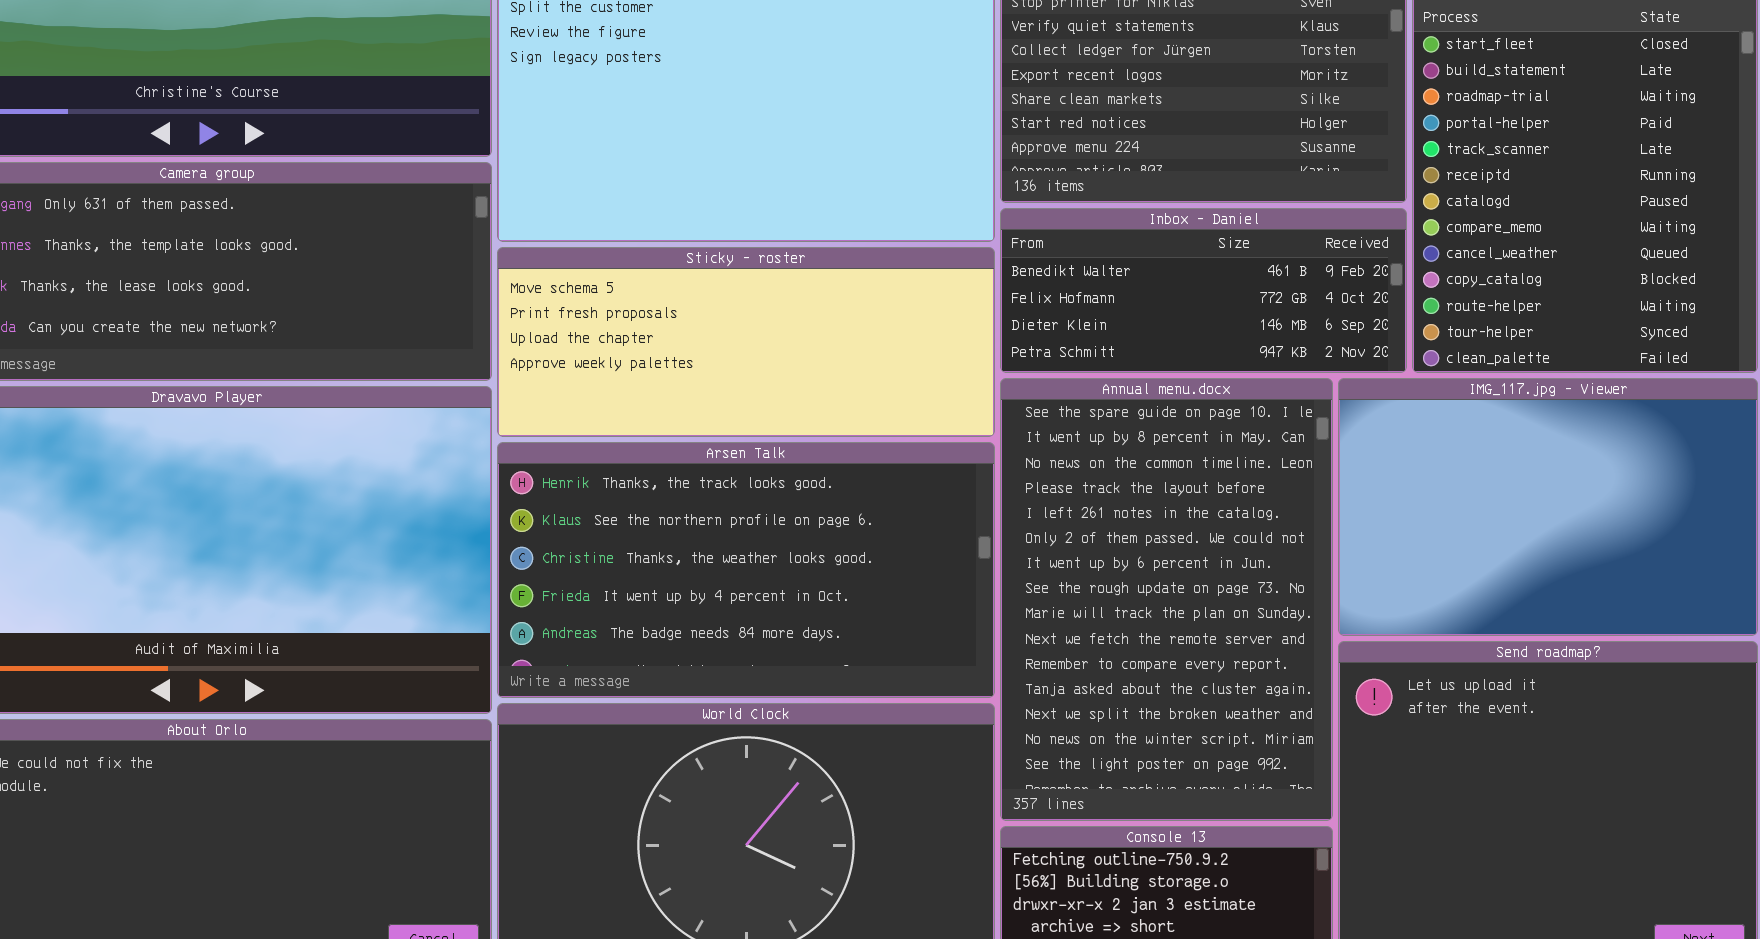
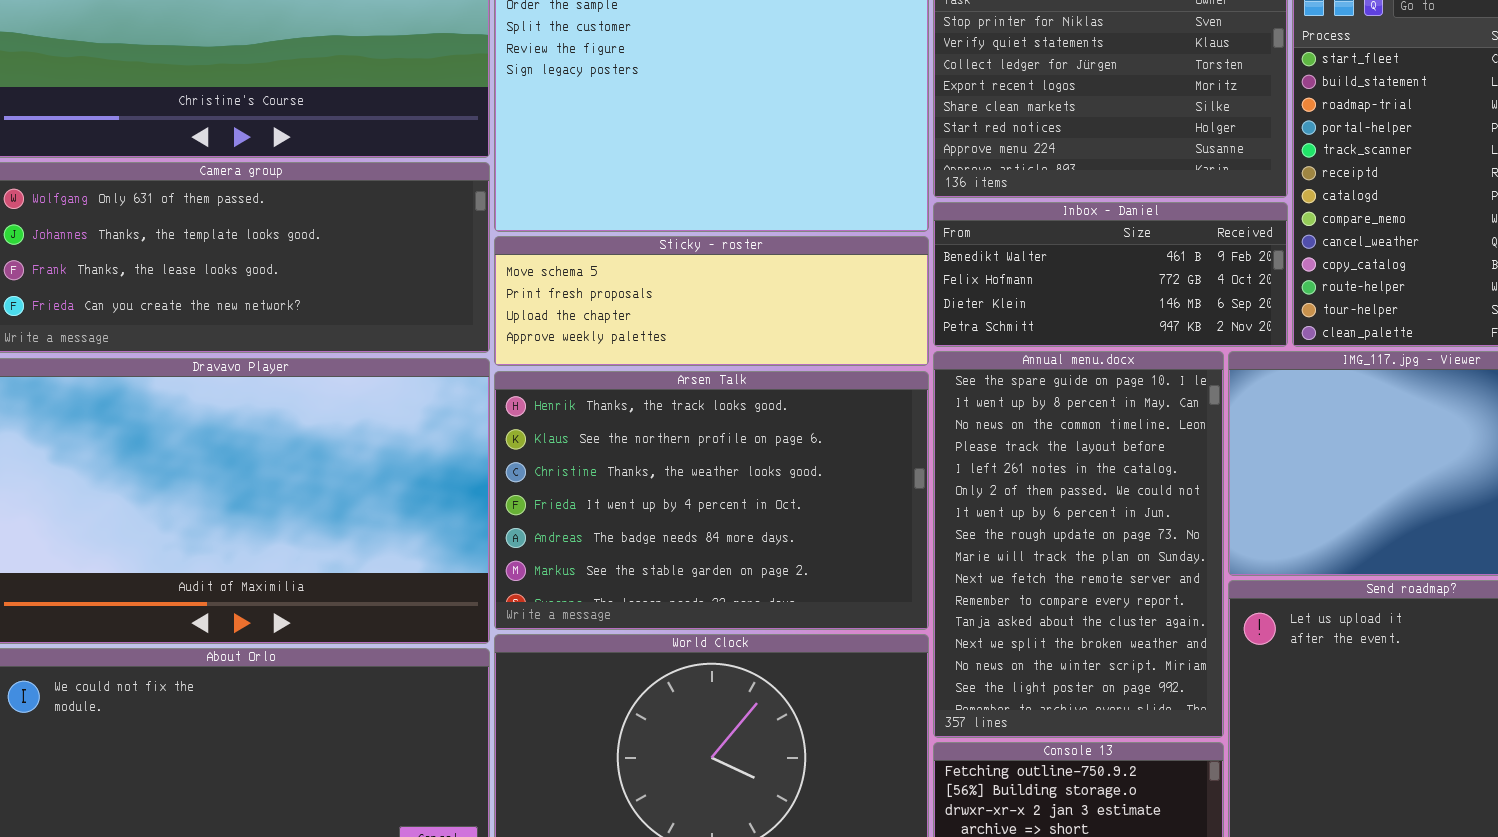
Sticky - roster: [497,247,995,437] -> [494,236,929,366], resized
Arsen Talk: [497,442,995,698] -> [494,371,929,630], resized

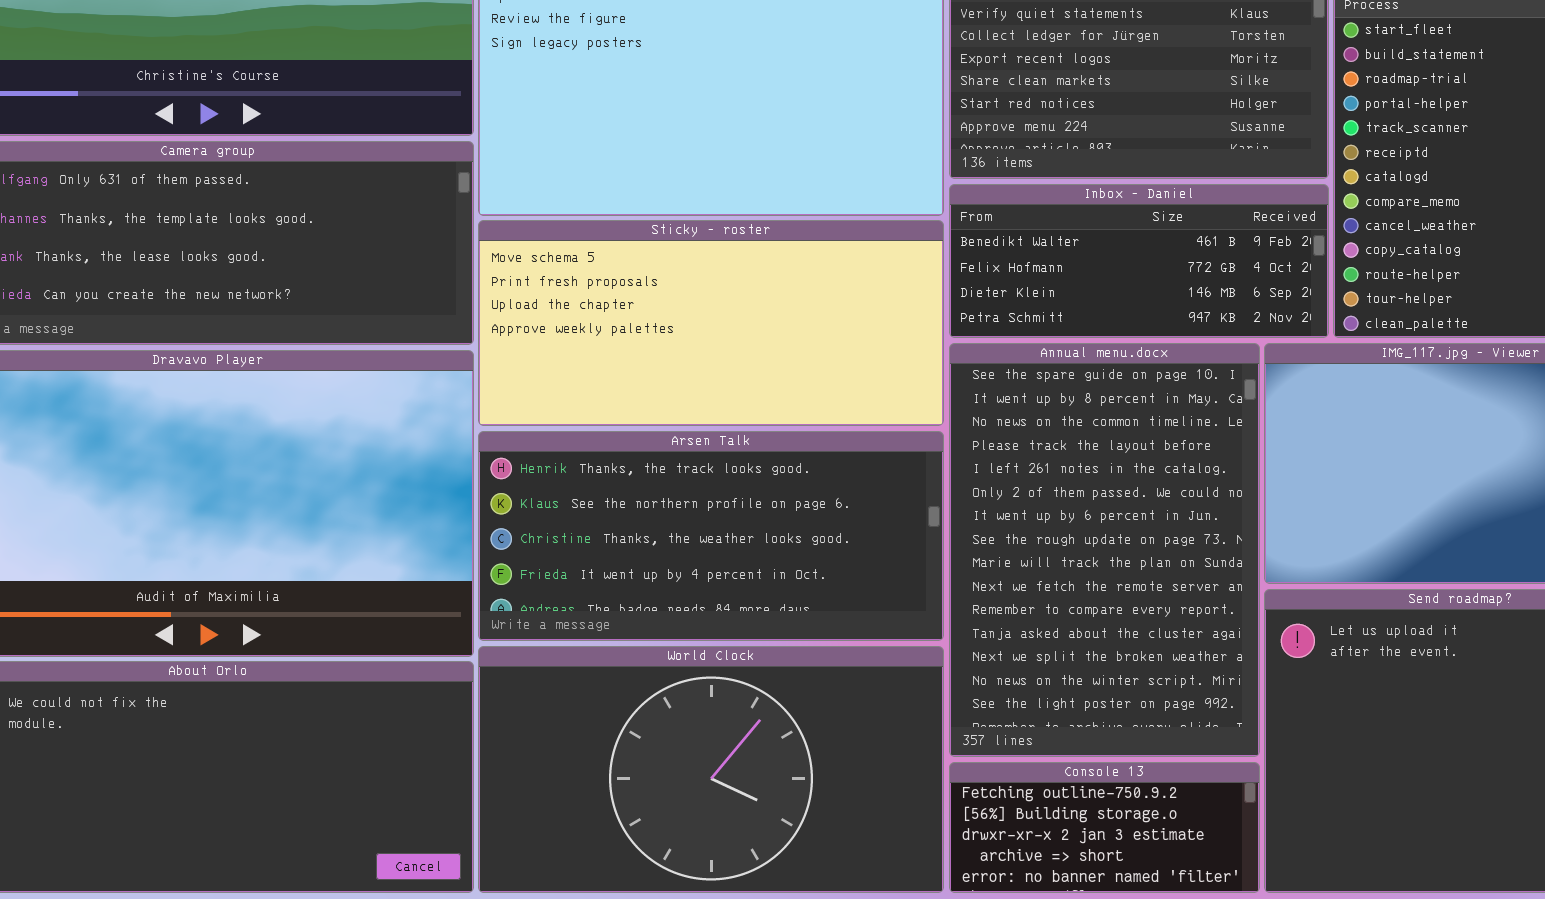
Sticky - roster: [494,236,929,366] -> [478,220,944,426], resized
Arsen Talk: [494,371,929,630] -> [478,431,944,641], resized

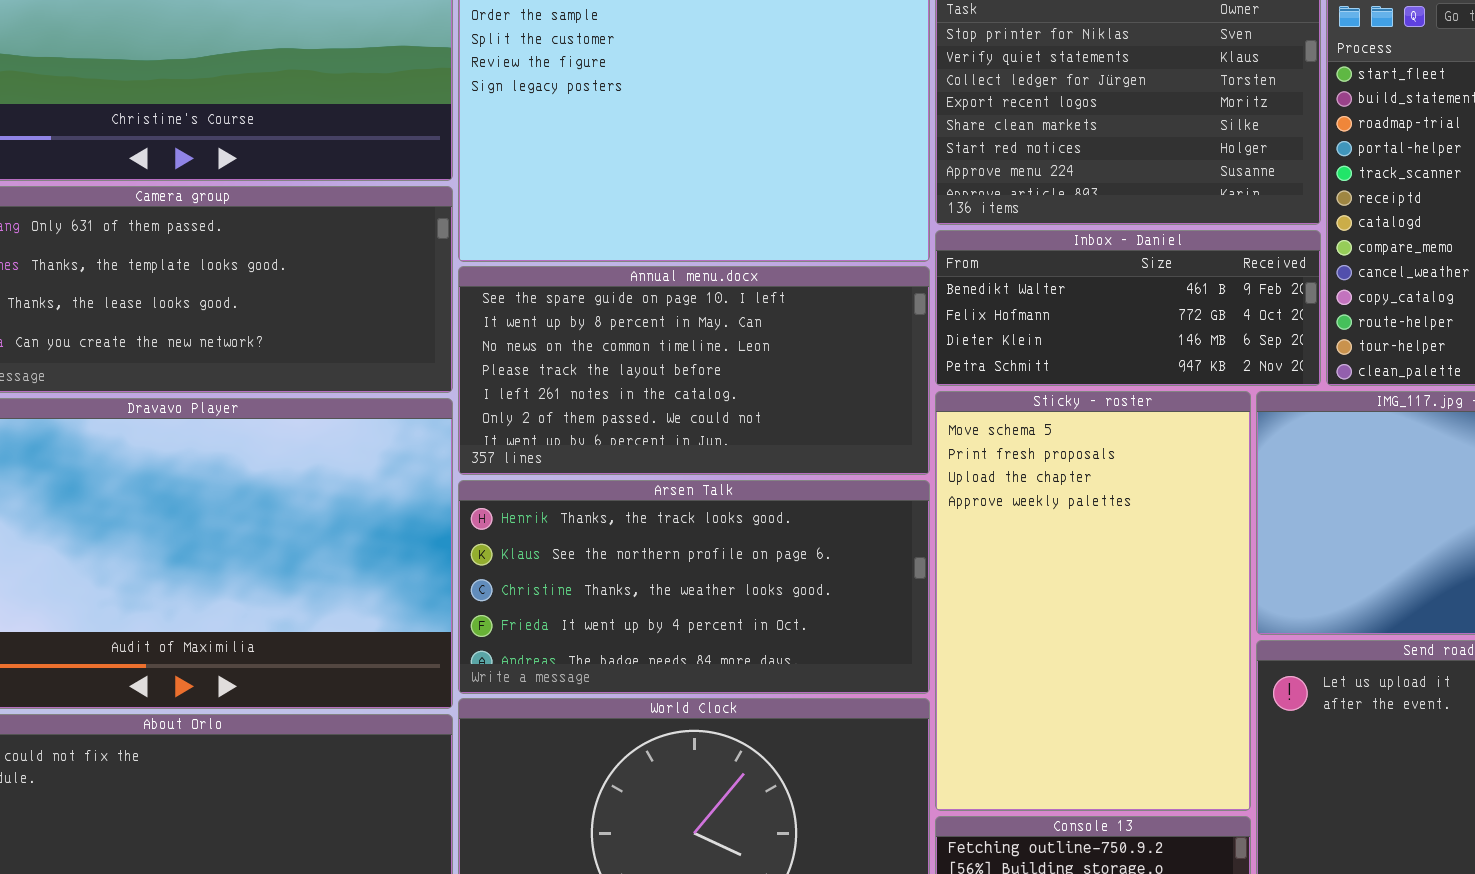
Sticky - roster: [478,220,944,426] -> [935,391,1251,811], moved, resized
Annual menu.docx: [949,343,1260,757] -> [458,266,930,475], moved, resized

